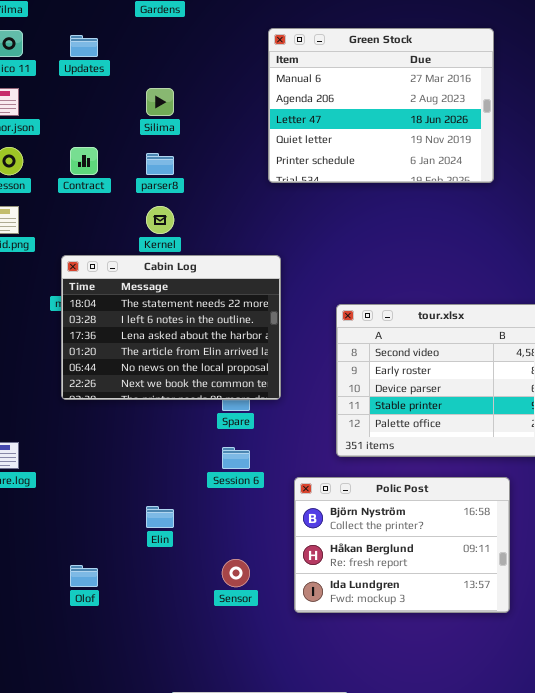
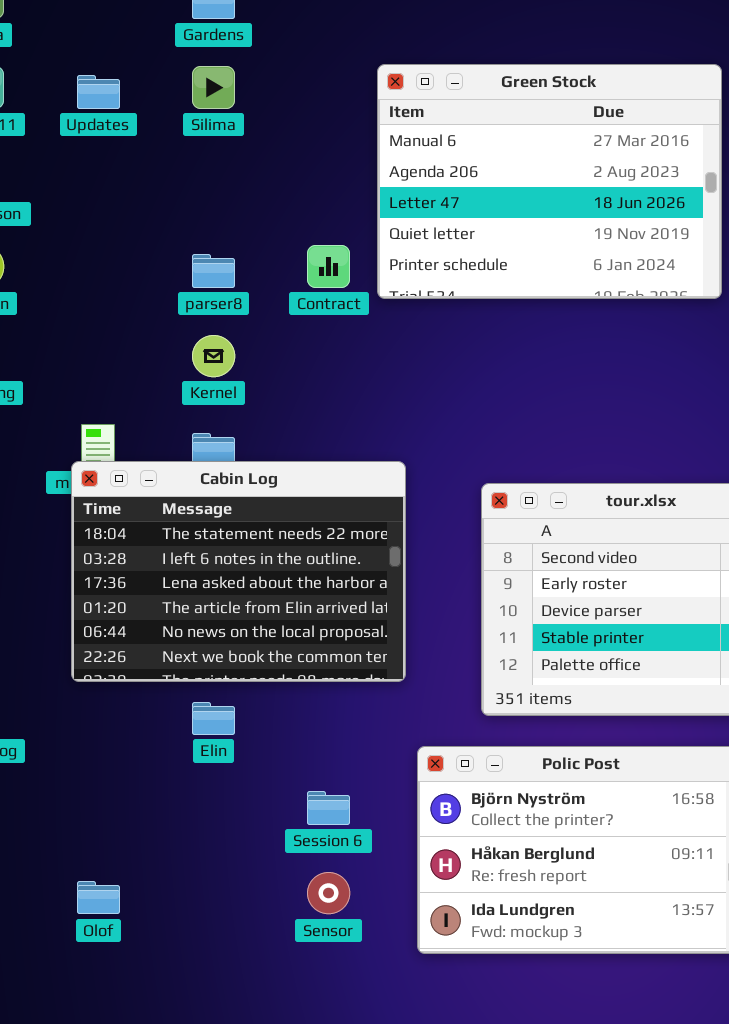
Silima: [146,88,174,116] -> [192,66,235,109], moved
Contract: [70,147,98,175] -> [307,245,350,288], moved
Cabin Log: [61,255,281,400] -> [71,461,406,682], moved
Session 6: [222,447,250,469] -> [307,791,350,825], moved
Elin: [146,506,174,528] -> [192,702,235,735], moved

